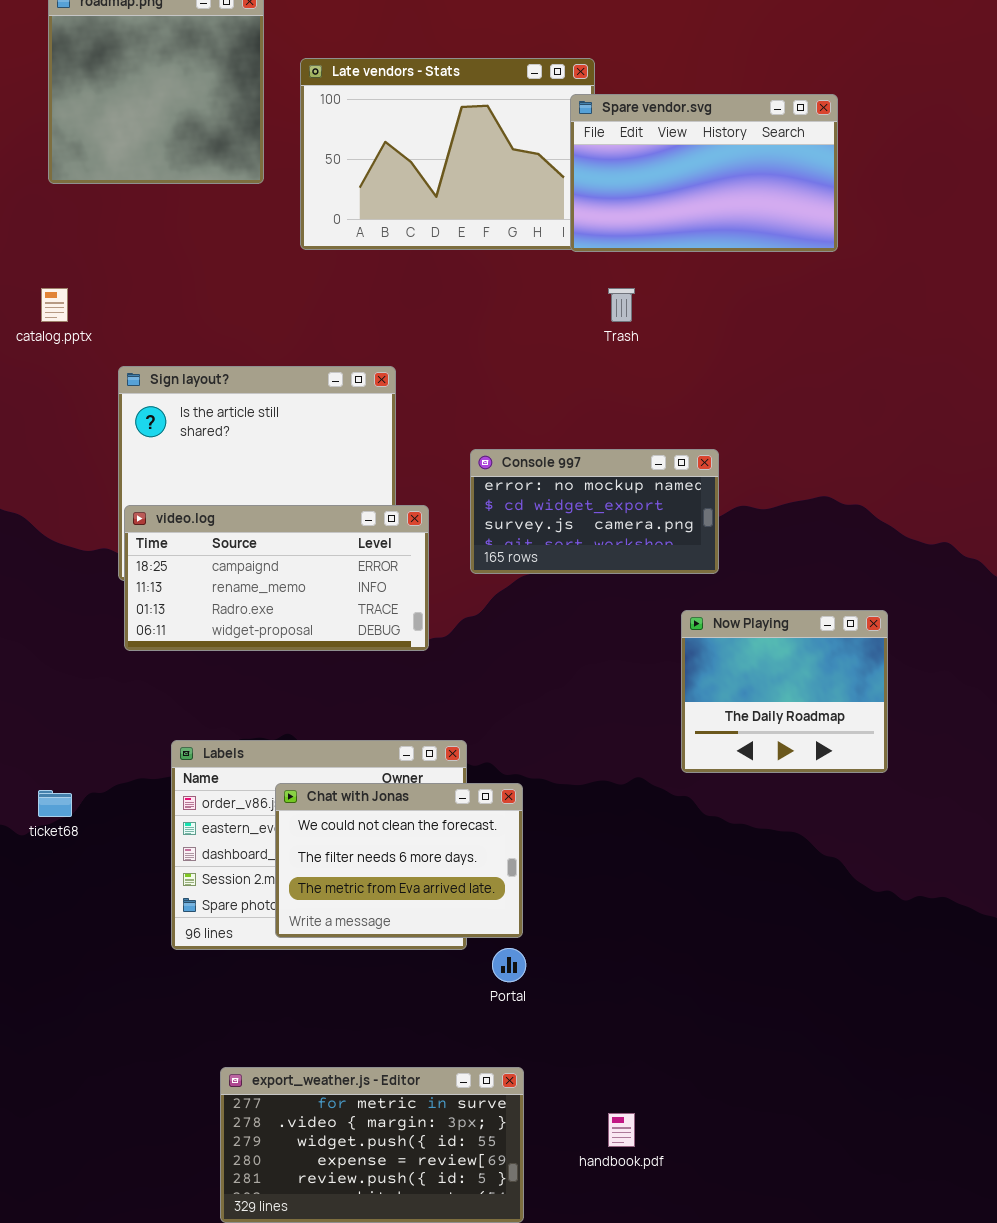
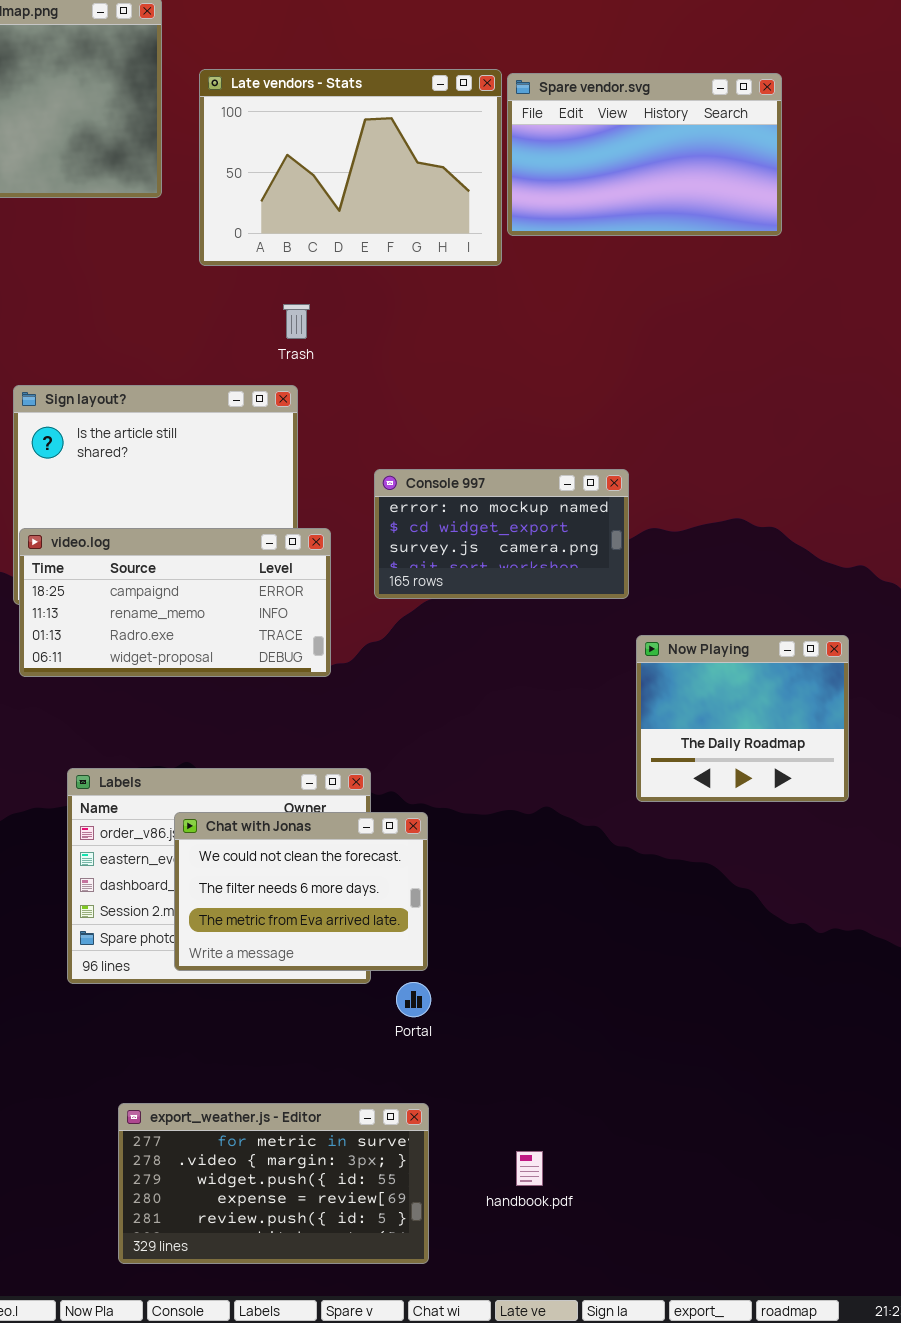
Spare vendor.svg: [570,94,838,252] -> [507,73,782,236], moved
Trash: [608,288,635,322] -> [283,304,310,339], moved
Now Playing: [681,610,888,773] -> [636,635,849,802], moved

